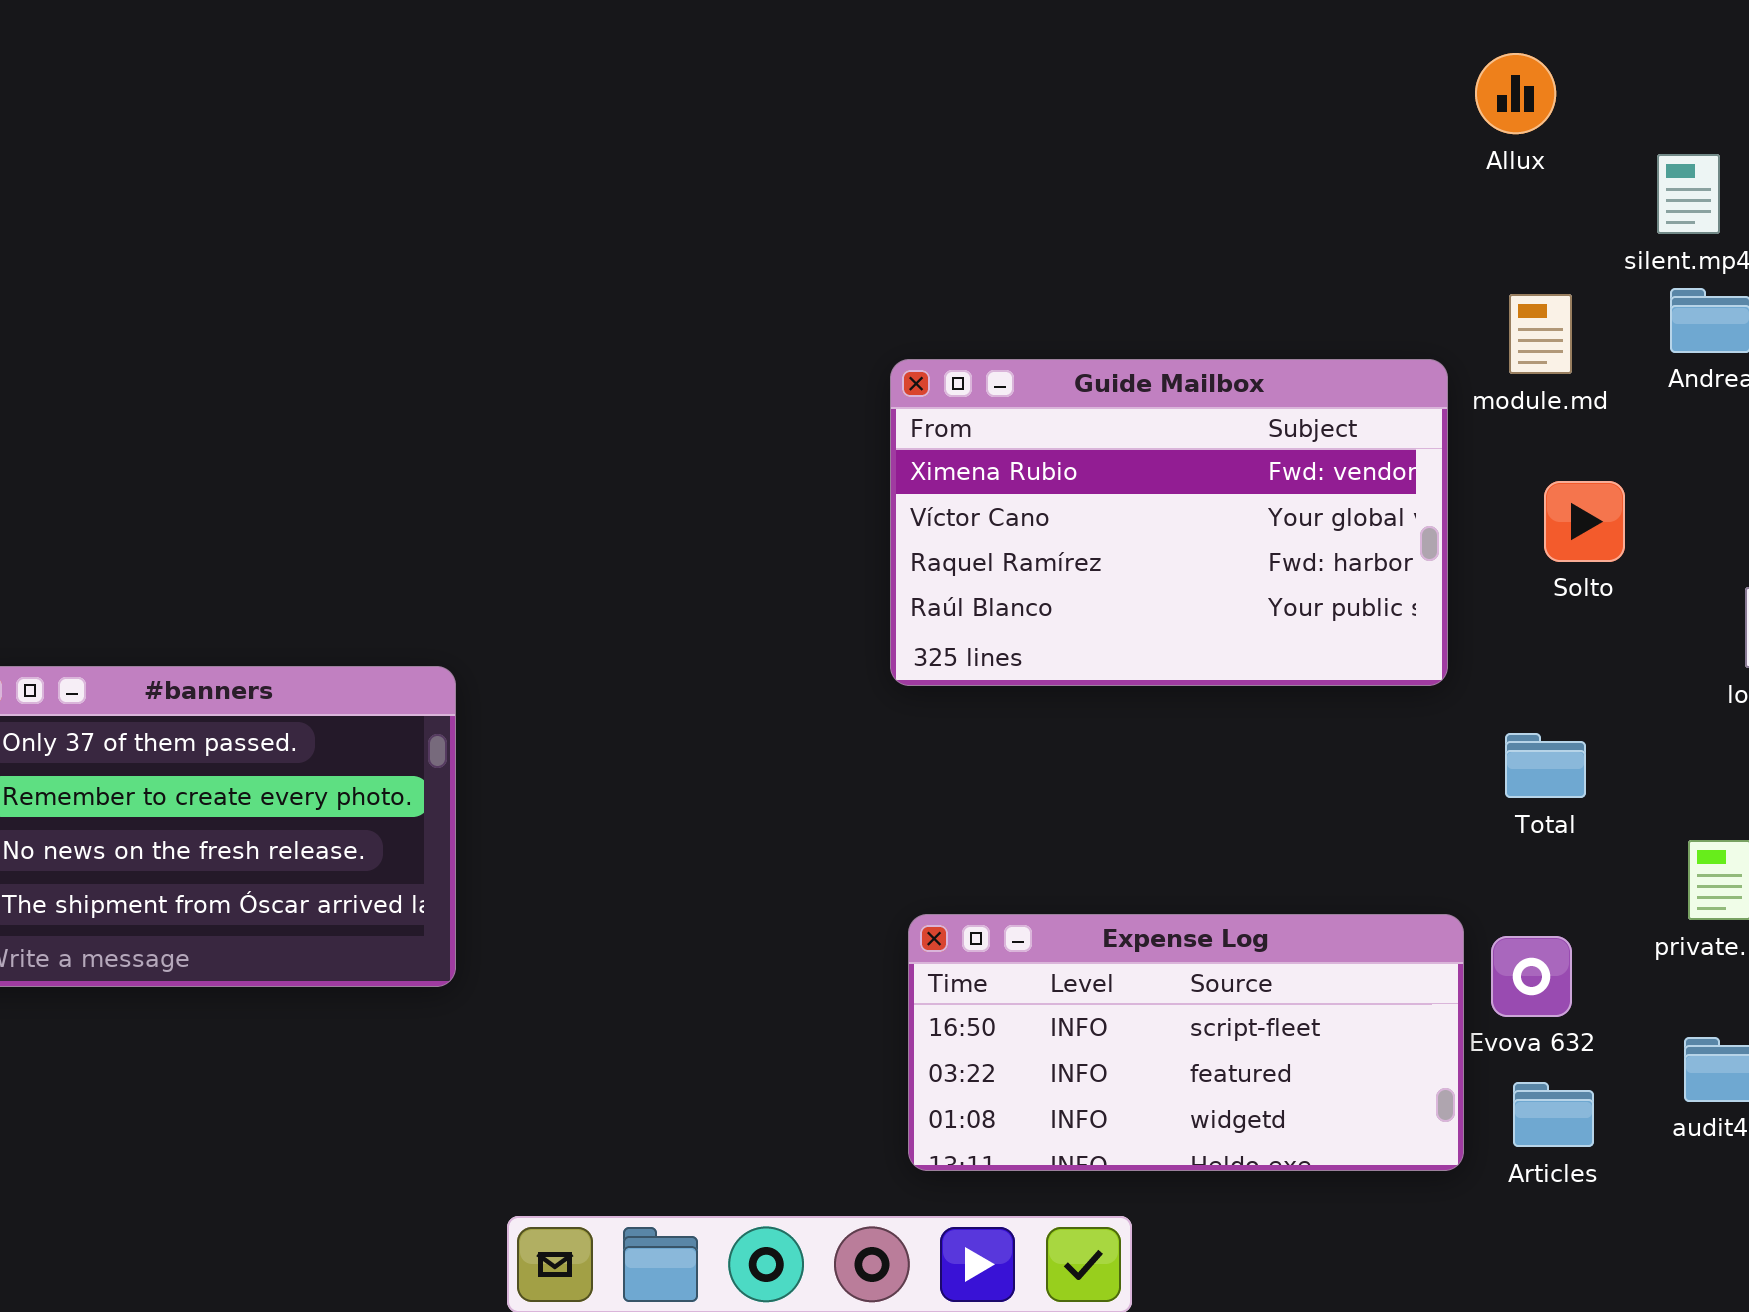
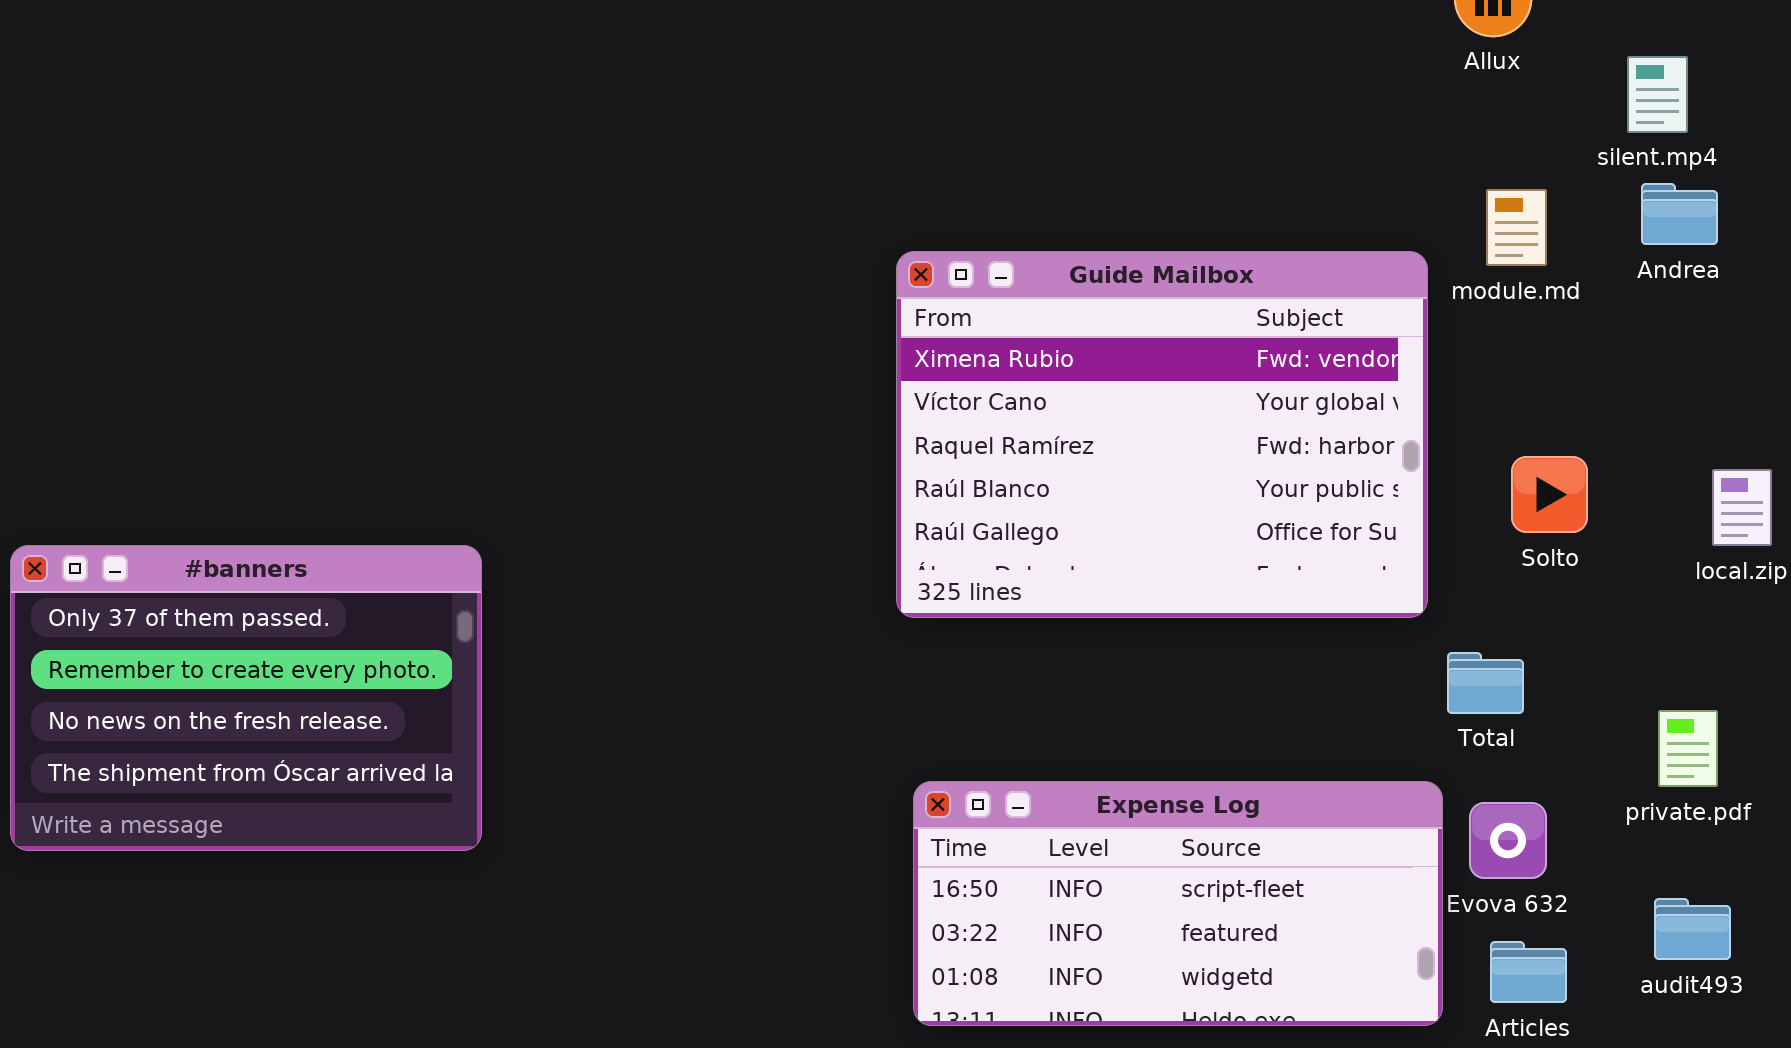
Guide Mailbox: [890,359,1448,686] -> [896,251,1428,618], resized
Solto: [1544,481,1625,562] -> [1511,456,1588,533], moved
Total: [1505,733,1586,798] -> [1447,652,1524,714], moved

